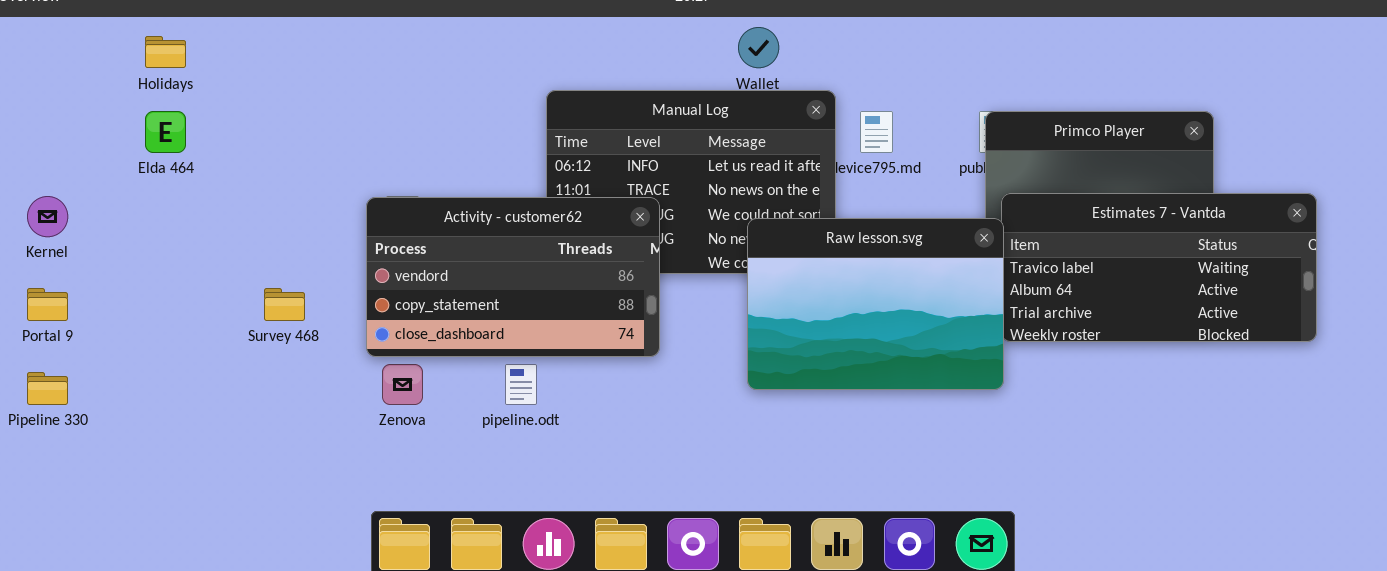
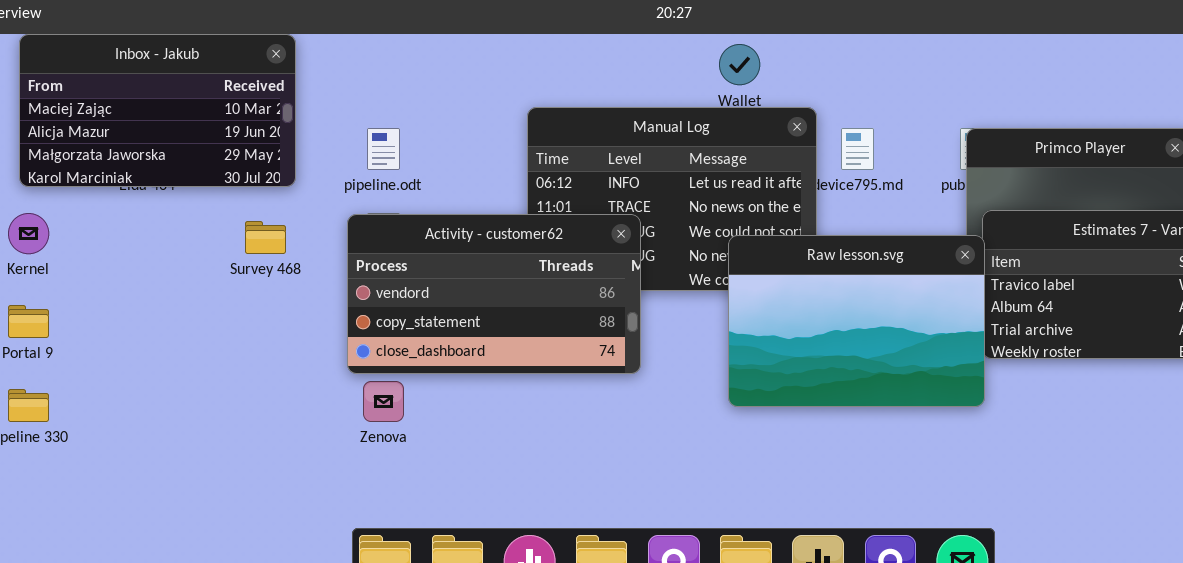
Inbox - Jakub: none -> [19,34,296,187], opened
Survey 468: [264,288,305,321] -> [245,221,286,254], moved
pipeline.odt: [505,364,537,405] -> [367,128,400,170], moved

